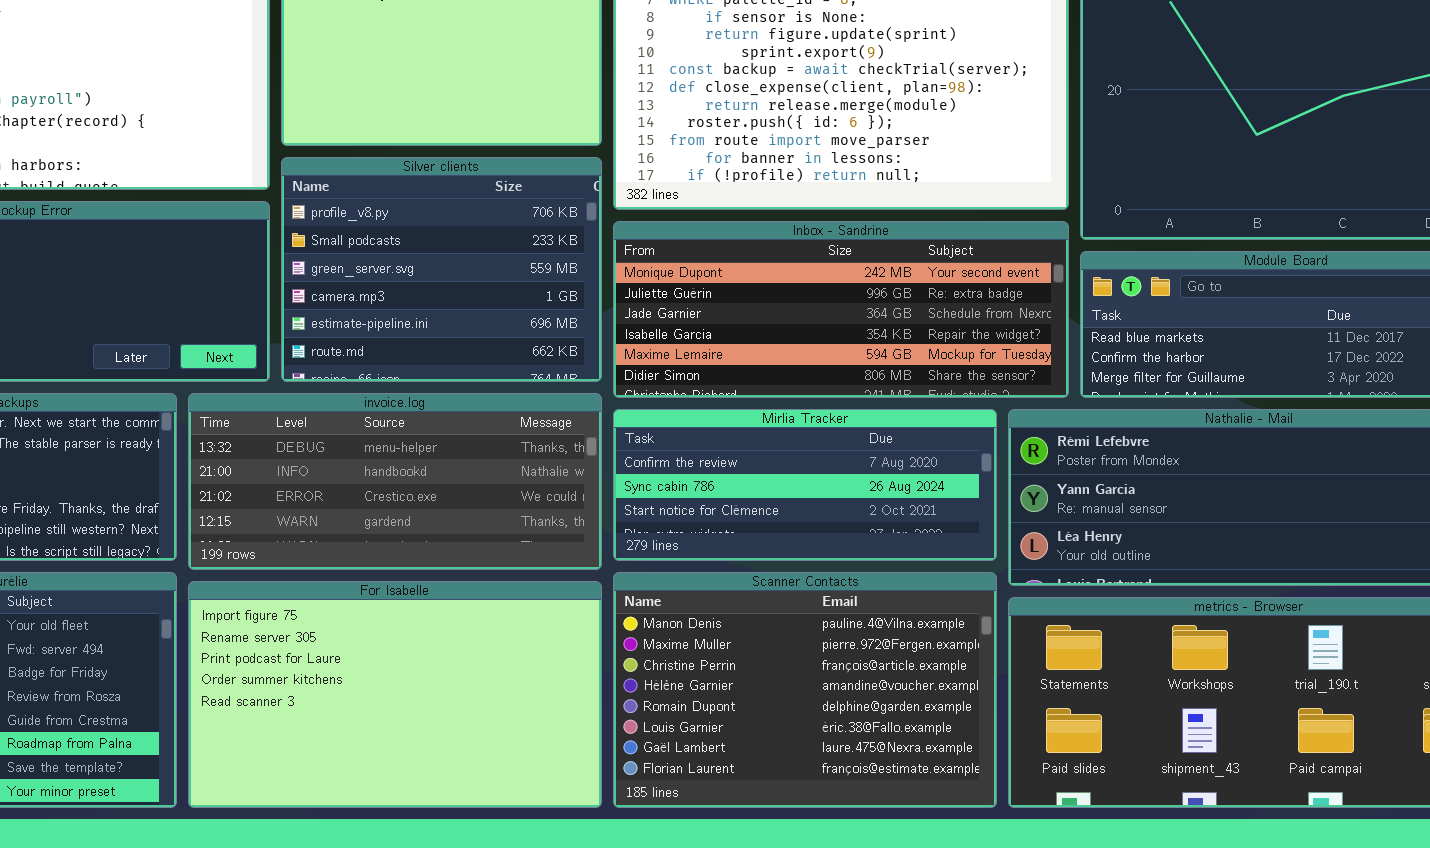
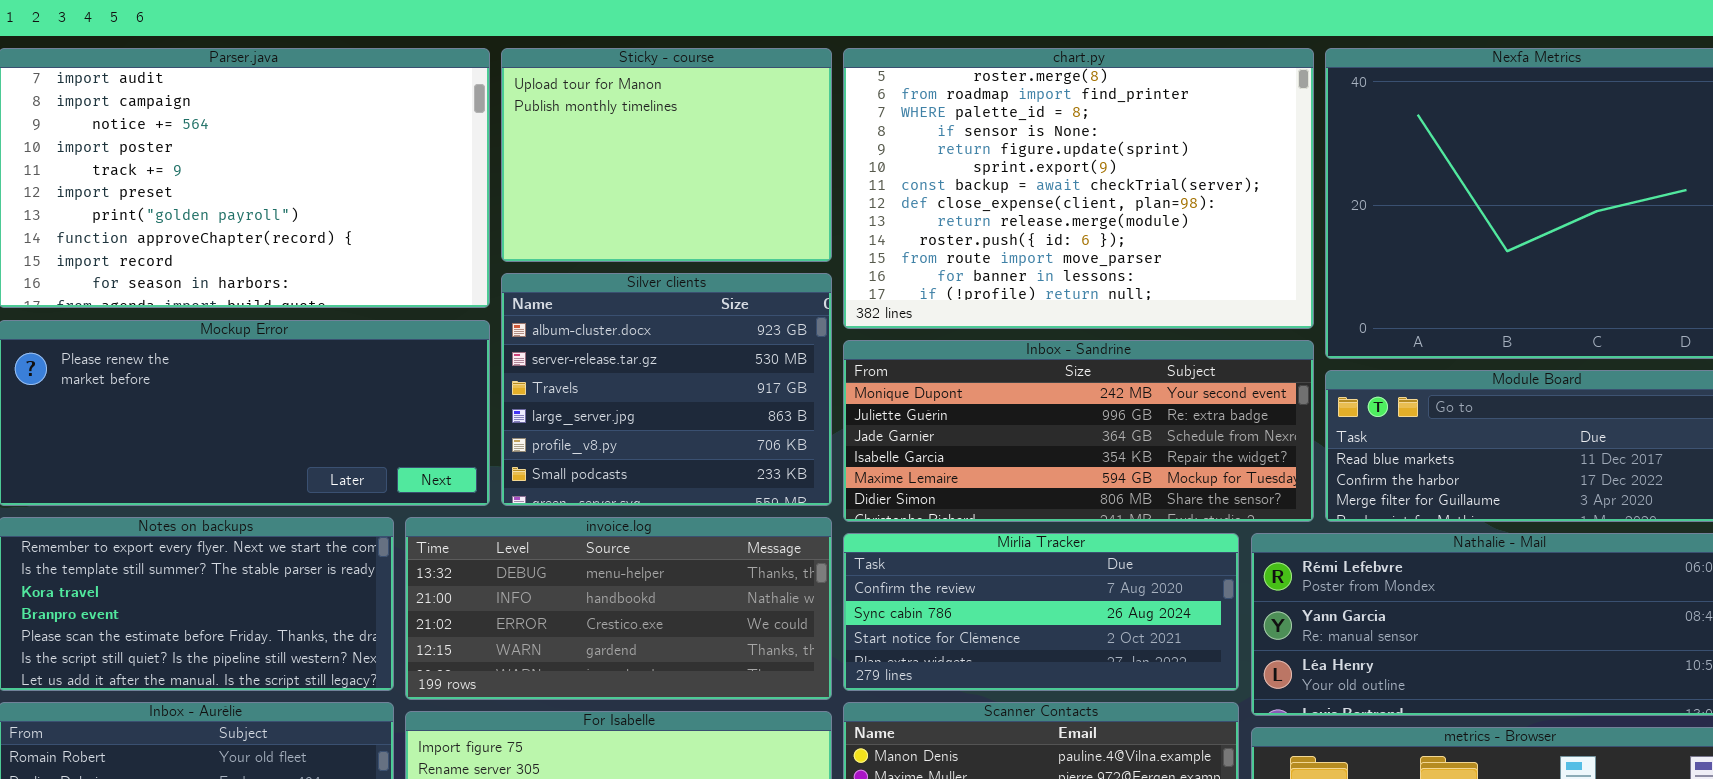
Silver clients: [281,157,602,382] -> [501,273,832,506], scrolled up 4 rows

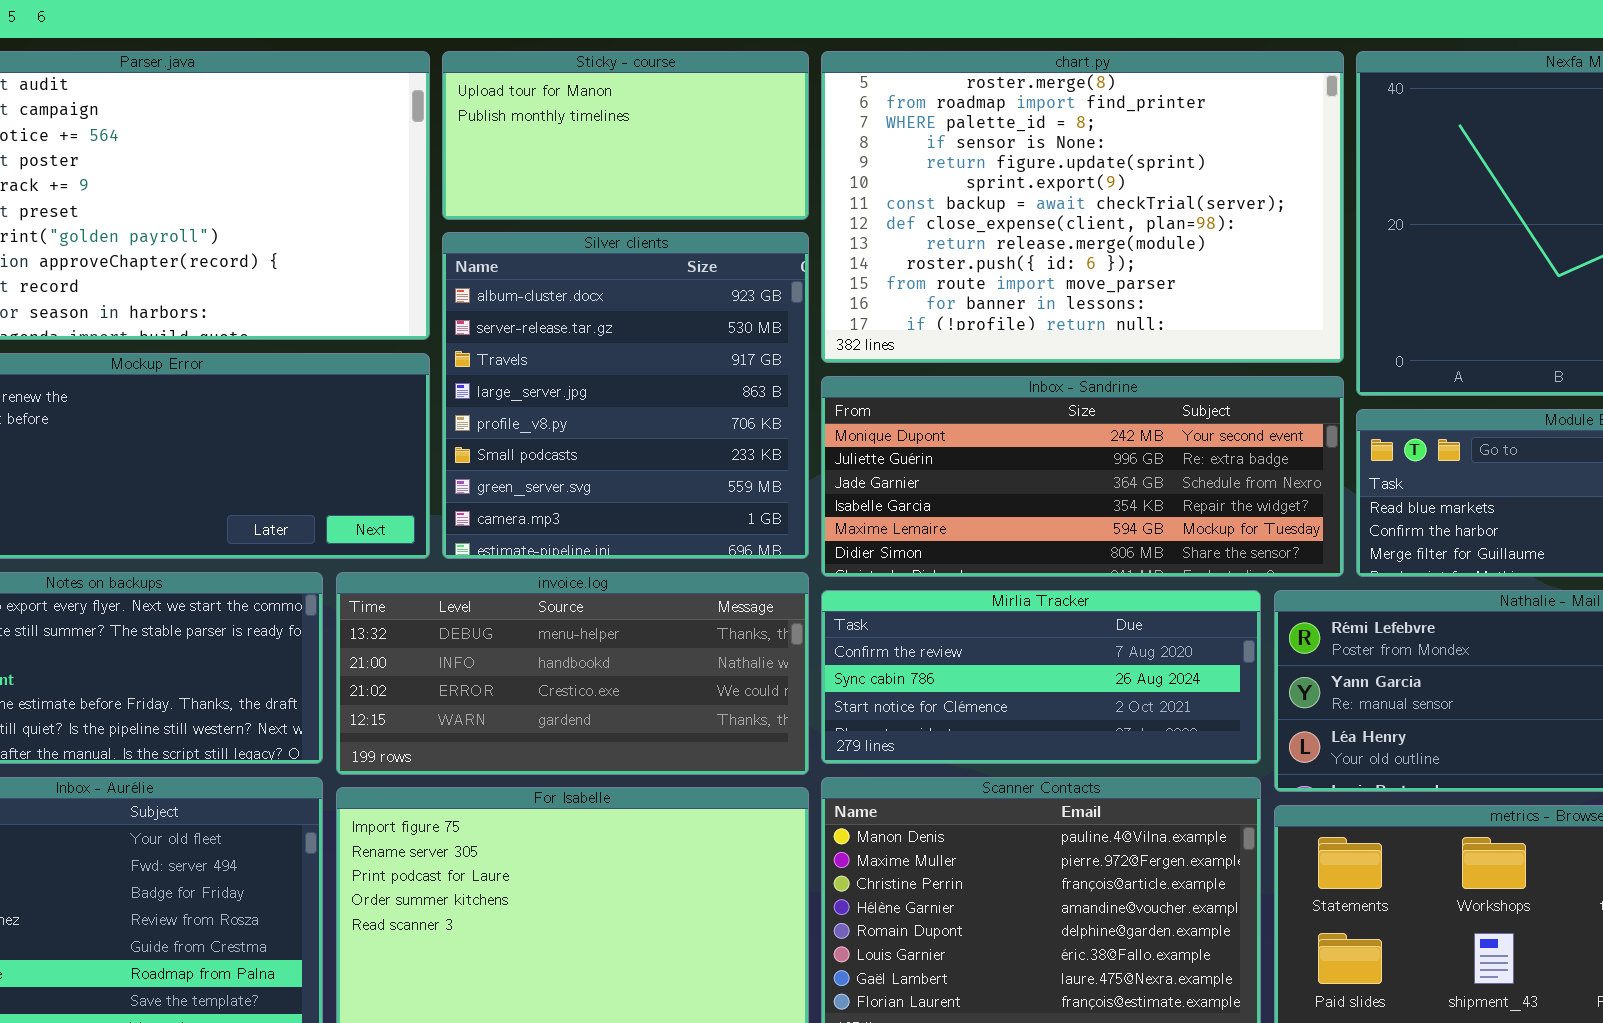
Sticky - course: [501,48,832,262] -> [442,51,809,220], resized
Silver clients: [501,273,832,506] -> [442,232,809,559], resized

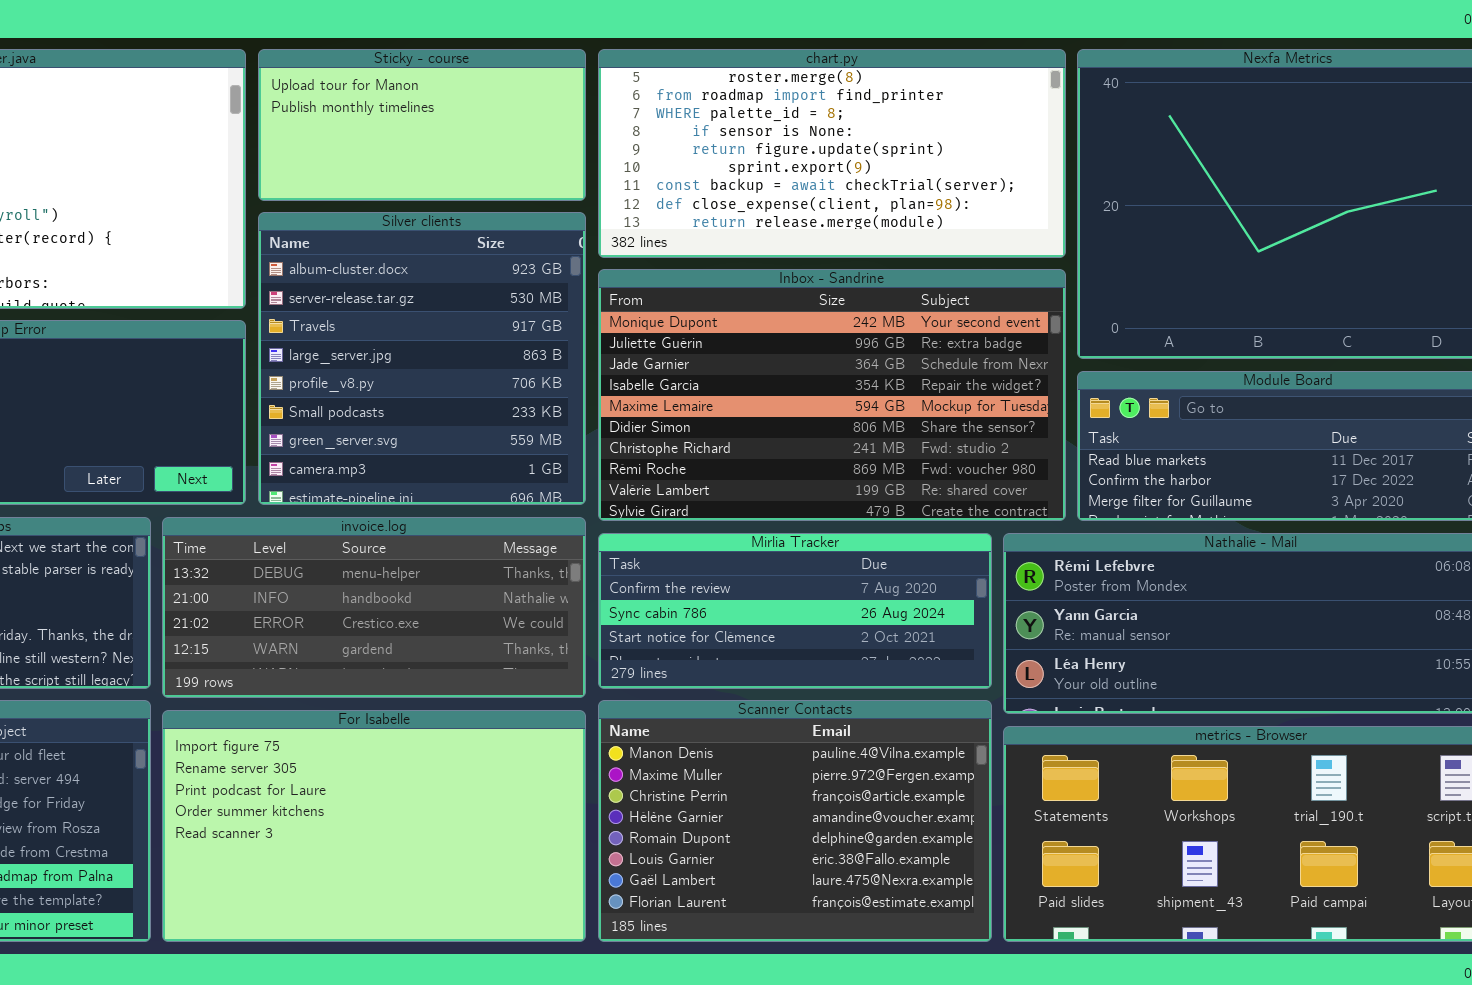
chart.py: [821,51,1344,363] -> [598,49,1066,258], resized
Inbox - Sandrine: [821,376,1344,577] -> [598,269,1066,521], resized

